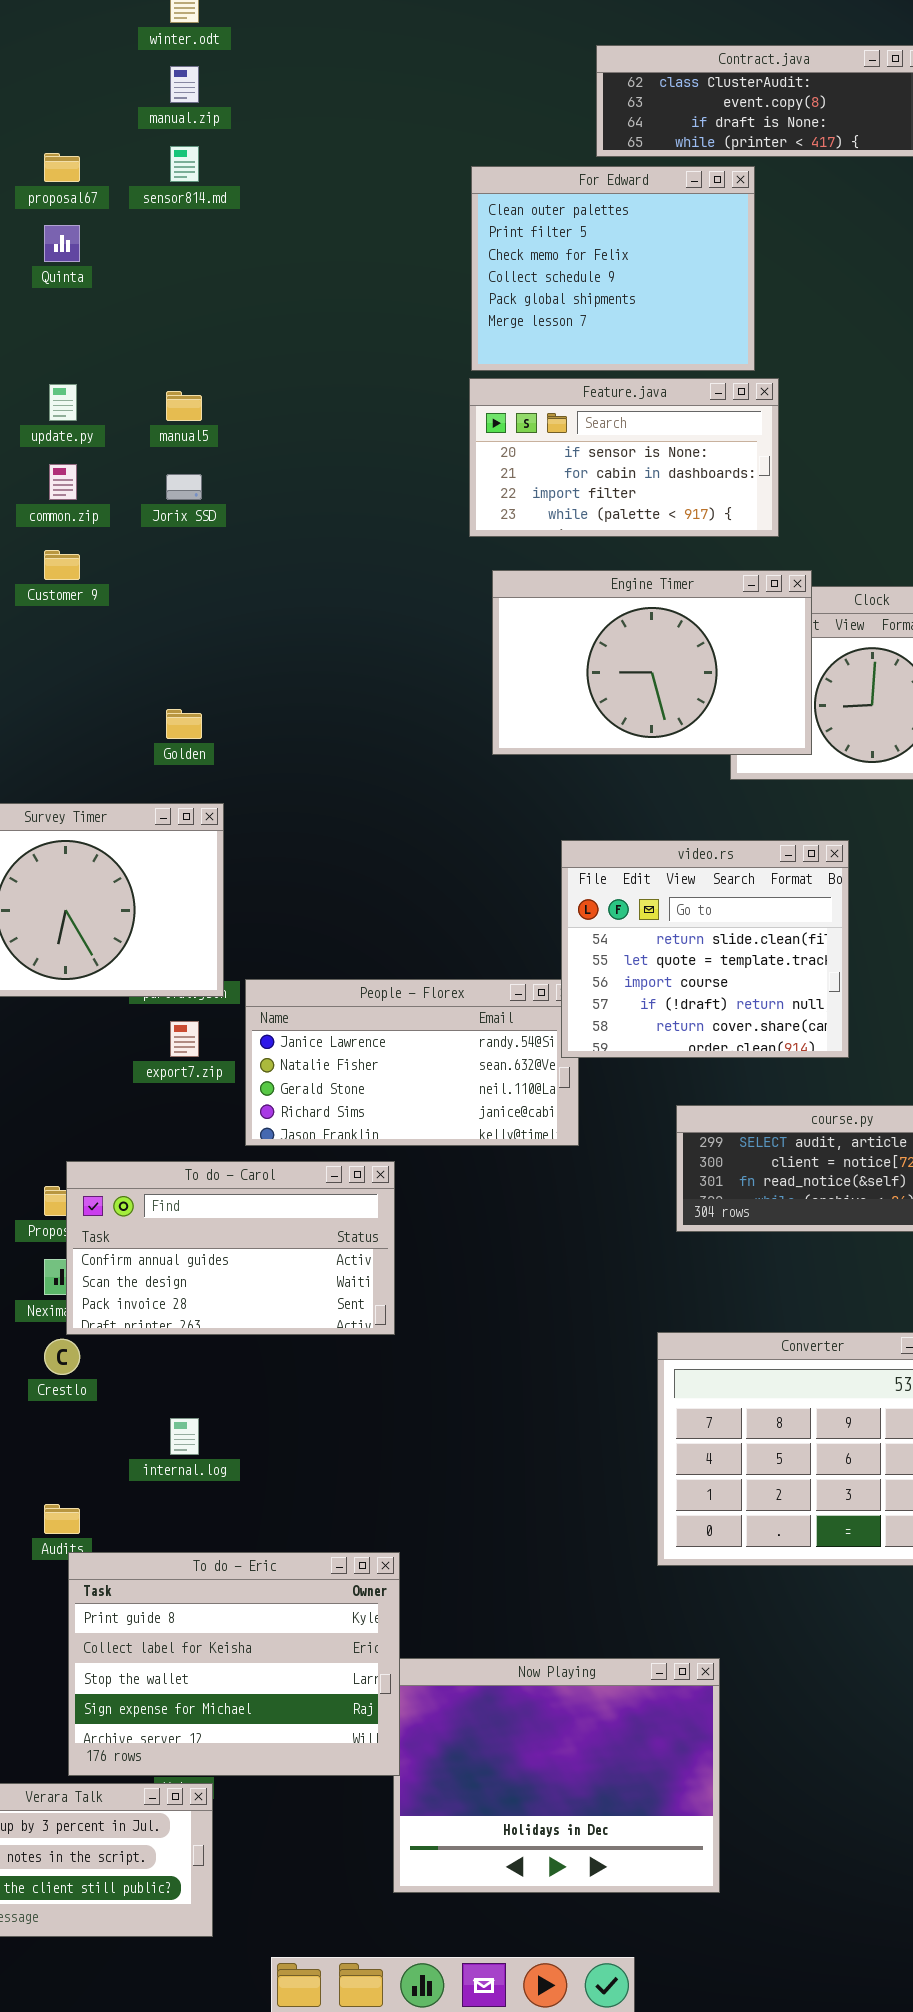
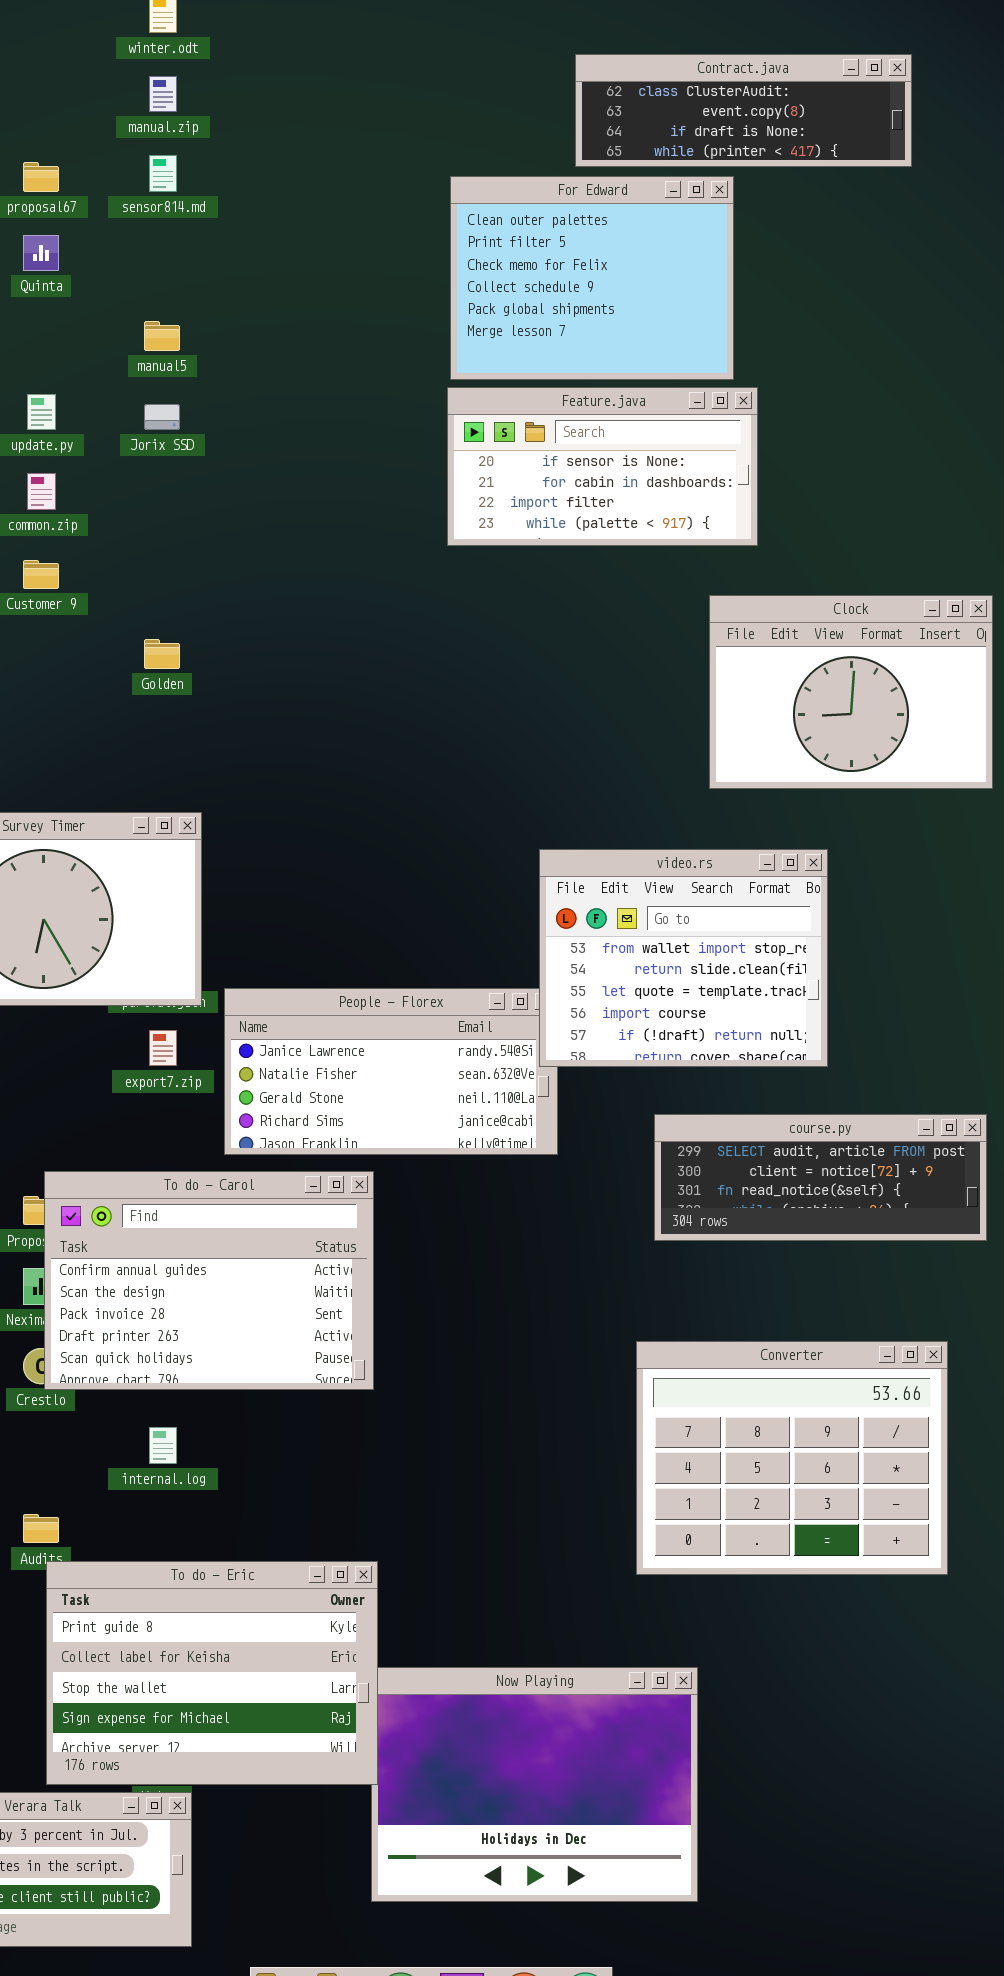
manual5: [166,391,202,421] -> [144,321,180,351], moved
Jorix SSD: [166,474,202,500] -> [144,404,180,430], moved
Engine Timer: [492,570,812,755] -> none, closed
Golden: [166,709,202,739] -> [144,639,180,669], moved
video.rs: [561,840,849,1058] -> [539,849,828,1067], scrolled up 1 row
To do - Carol: [66,1161,395,1335] -> [44,1171,374,1390], resized

